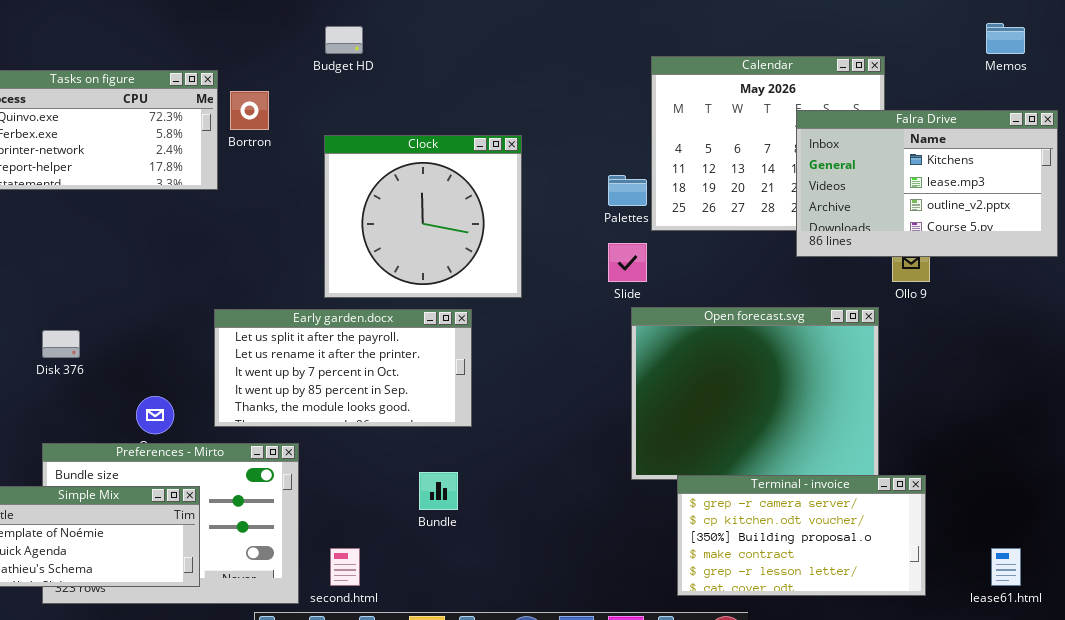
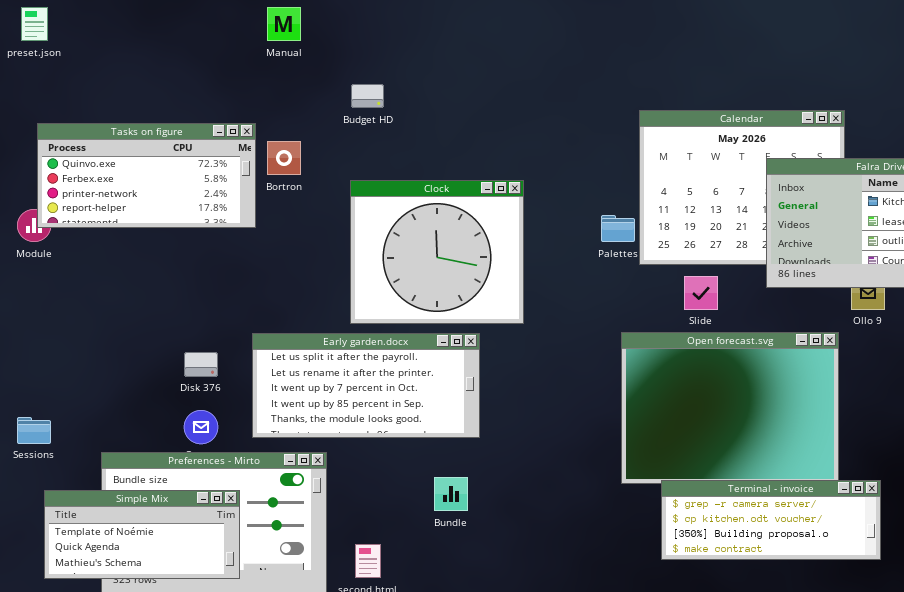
Slide: [608,243,647,282] -> [684,276,718,310], moved
Disk 376: [42,330,80,358] -> [184,352,218,377], moved
Terminal - invoice: [677,475,926,596] -> [661,480,881,560], resized

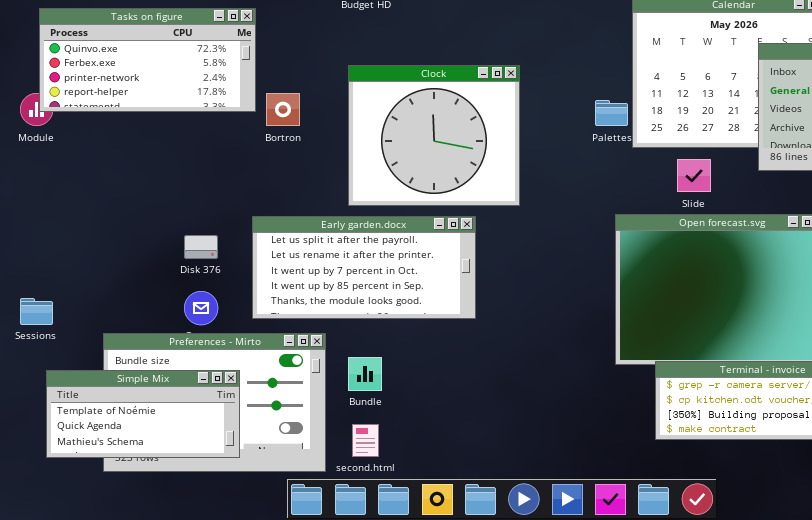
Bortron: [267,141,301,175] -> [266,93,300,126], moved
Bundle: [434,477,468,511] -> [348,357,382,391], moved

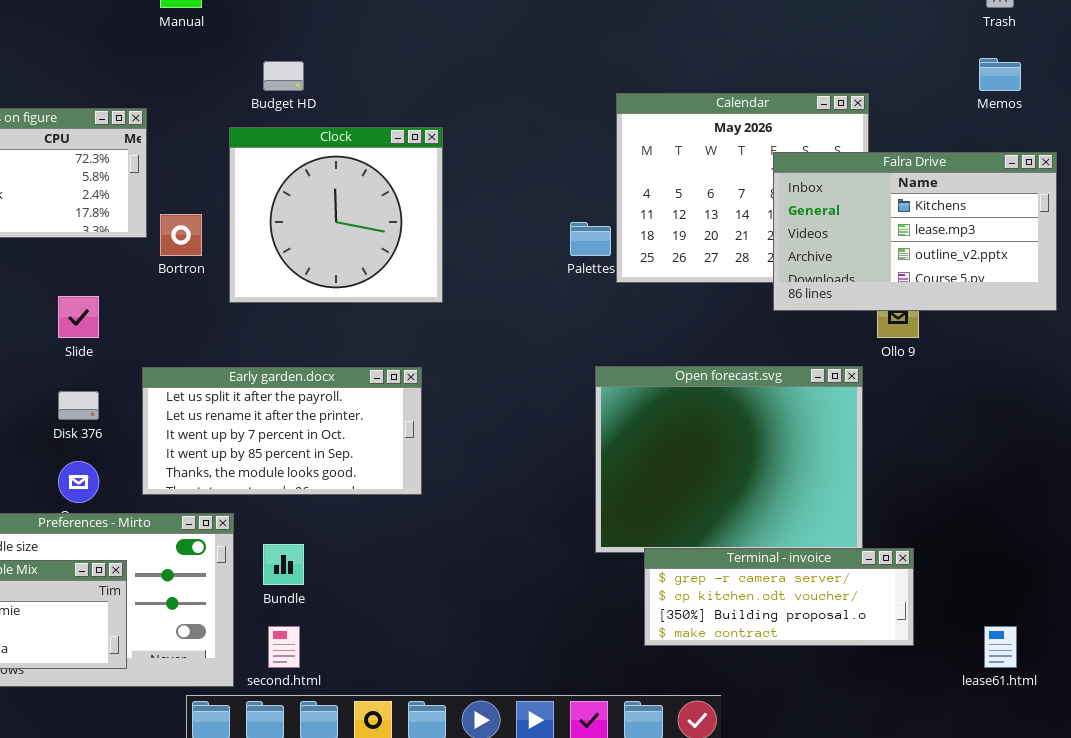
Clock: [348,65,520,206] -> [229,127,443,303], moved
Slide: [677,159,711,192] -> [58,296,99,338], moved

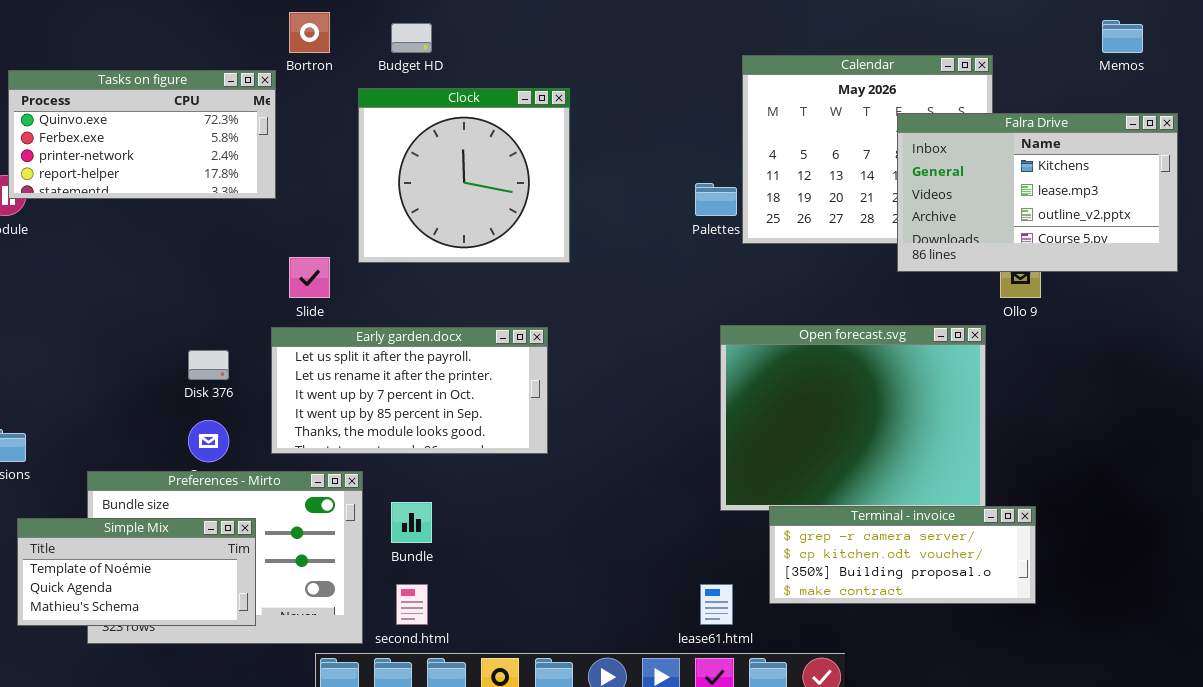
Bortron: [160,214,202,256] -> [289,12,330,53], moved
Slide: [58,296,99,338] -> [289,257,330,298], moved
lease61.html: [984,626,1017,668] -> [700,584,733,625], moved

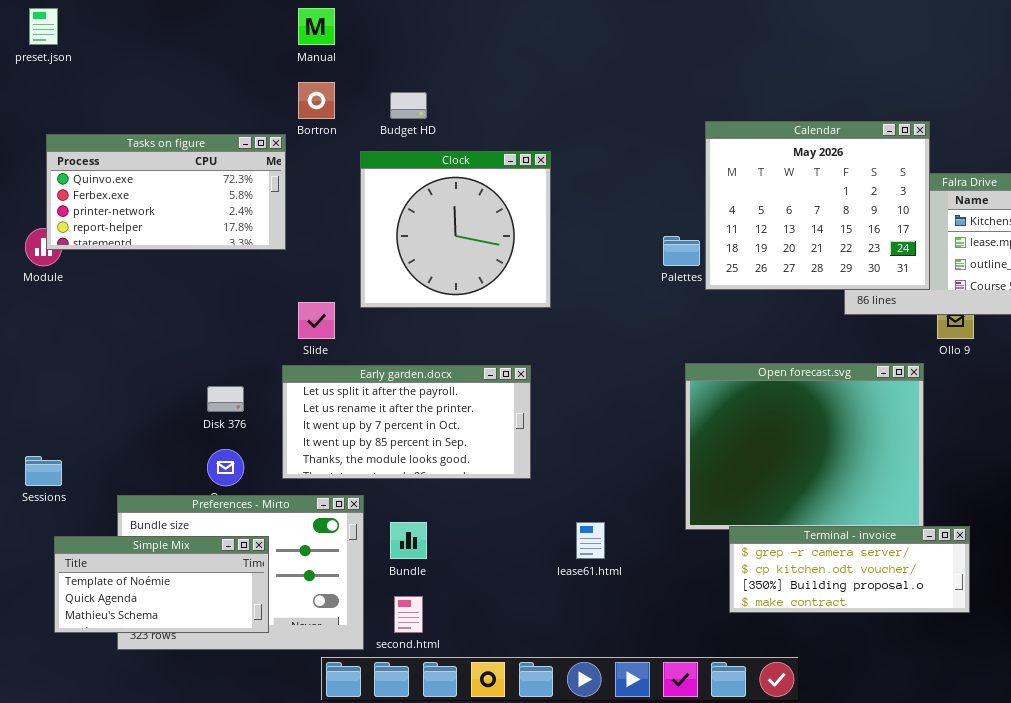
Calendar: [742,55,993,244] -> [705,121,930,290], raised
lease61.html: [700,584,733,625] -> [576,522,605,559], moved

